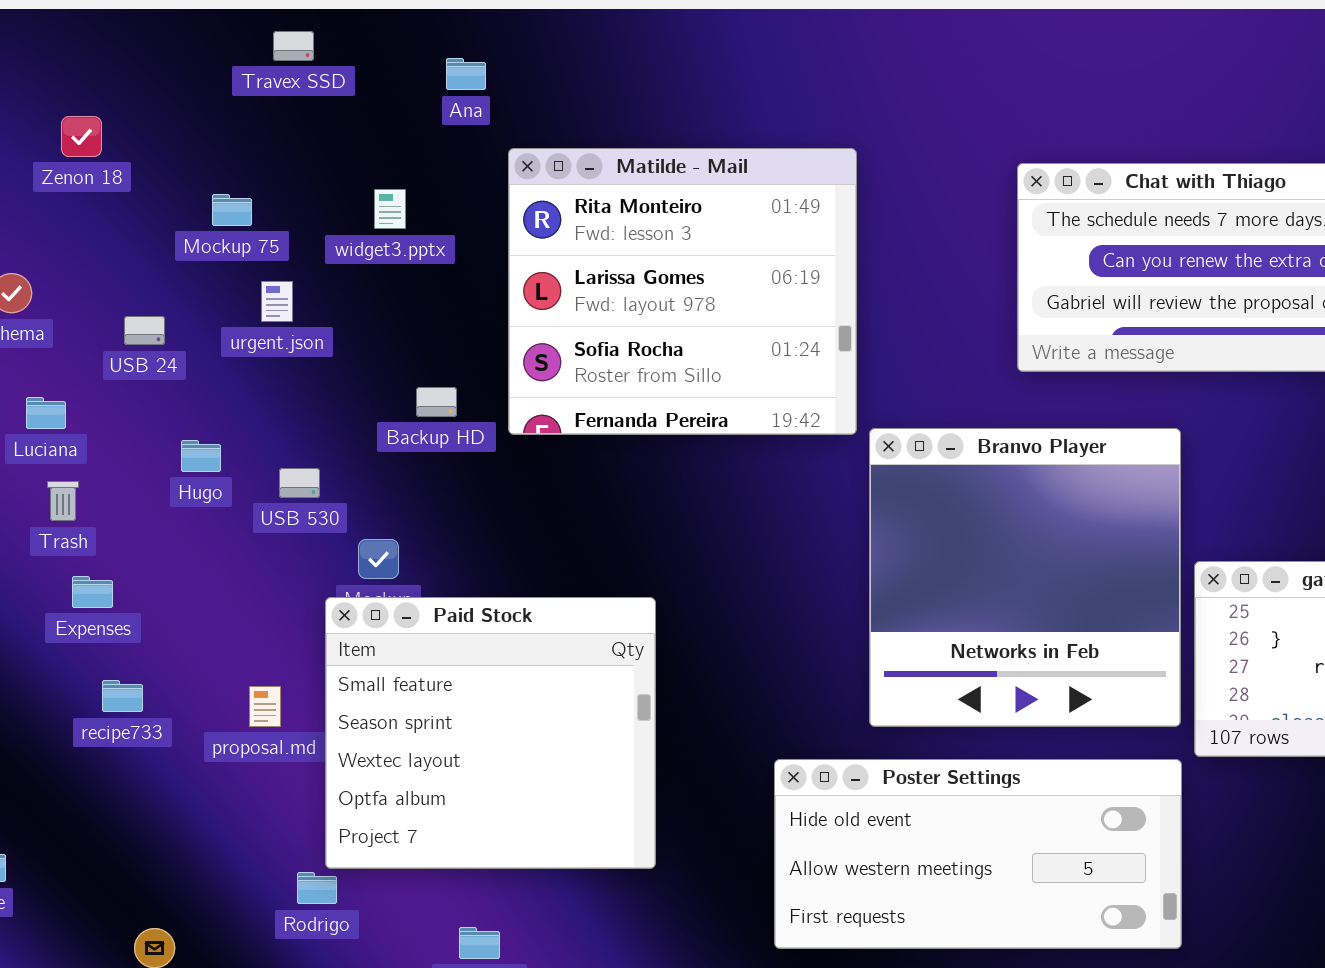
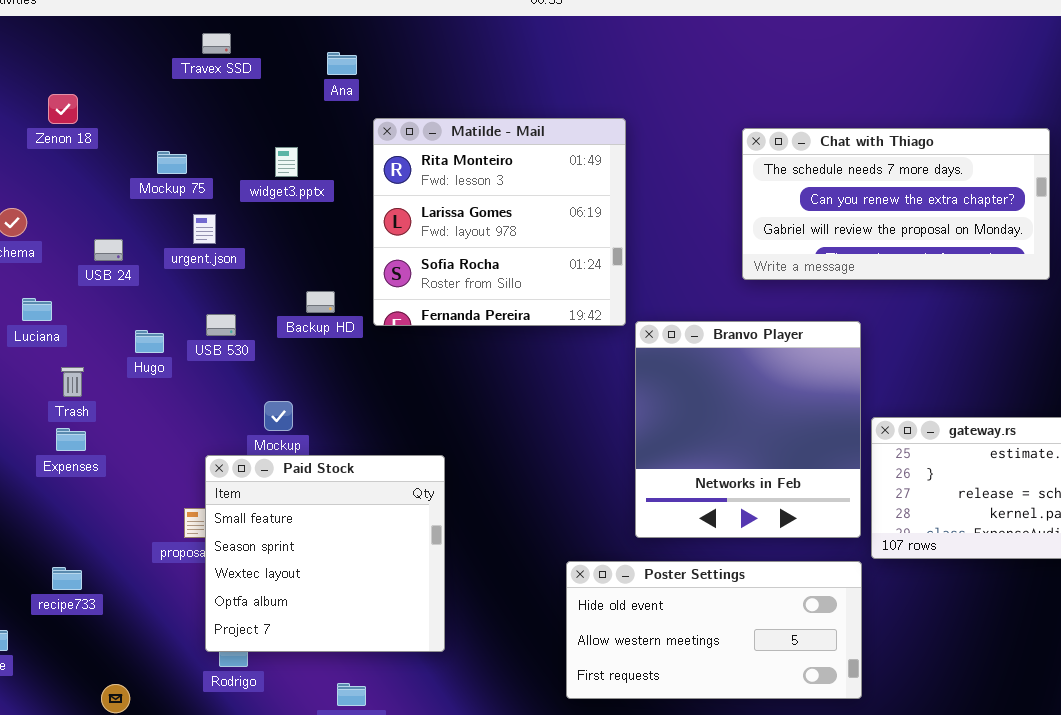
USB 530: [279,468,320,498] -> [206,314,236,336], moved
Trash: [47,481,79,521] -> [61,367,84,397], moved
Paid Stock: [325,597,656,869] -> [205,455,445,652], moved
recipe733: [102,680,143,712] -> [52,567,82,590], moved

